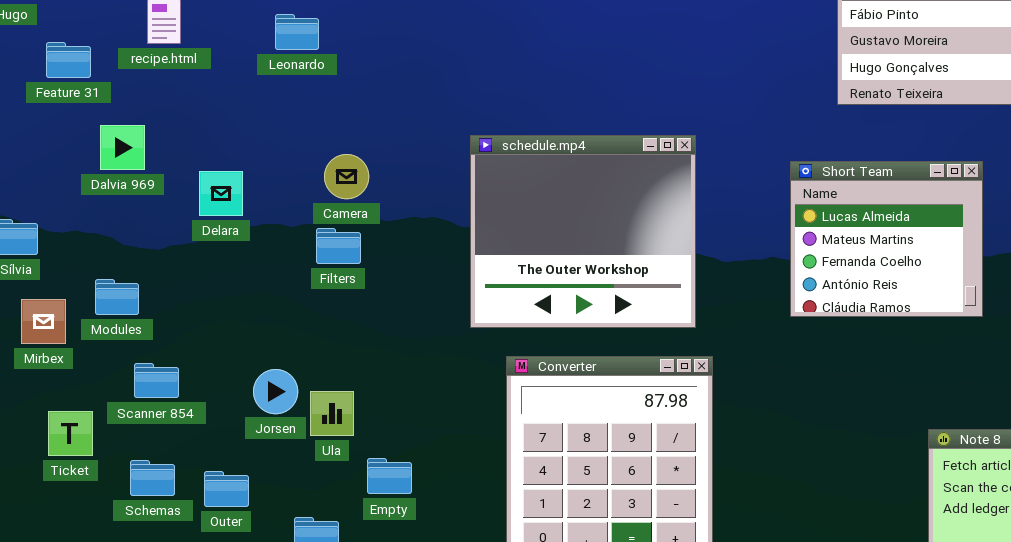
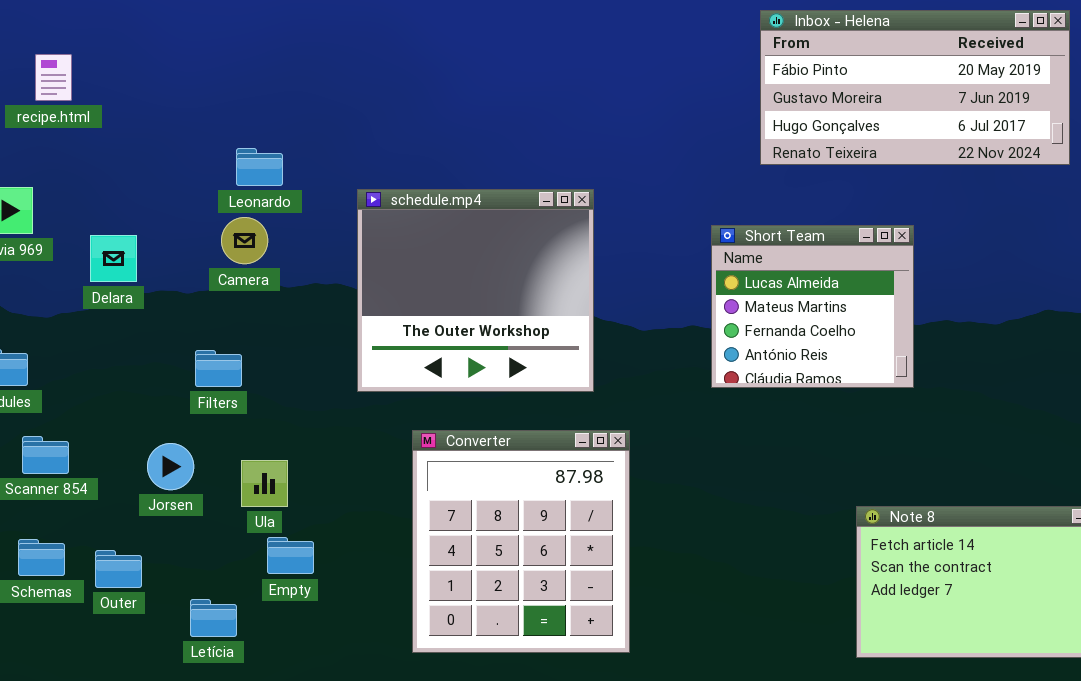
Leonardo: [275,14,319,50] -> [236,148,283,186], moved
schedule.mp4: [470,135,696,328] -> [357,189,594,392], moved
Filters: [316,228,361,264] -> [195,350,242,387], moved
Ula: [310,391,354,436] -> [241,460,288,507], moved

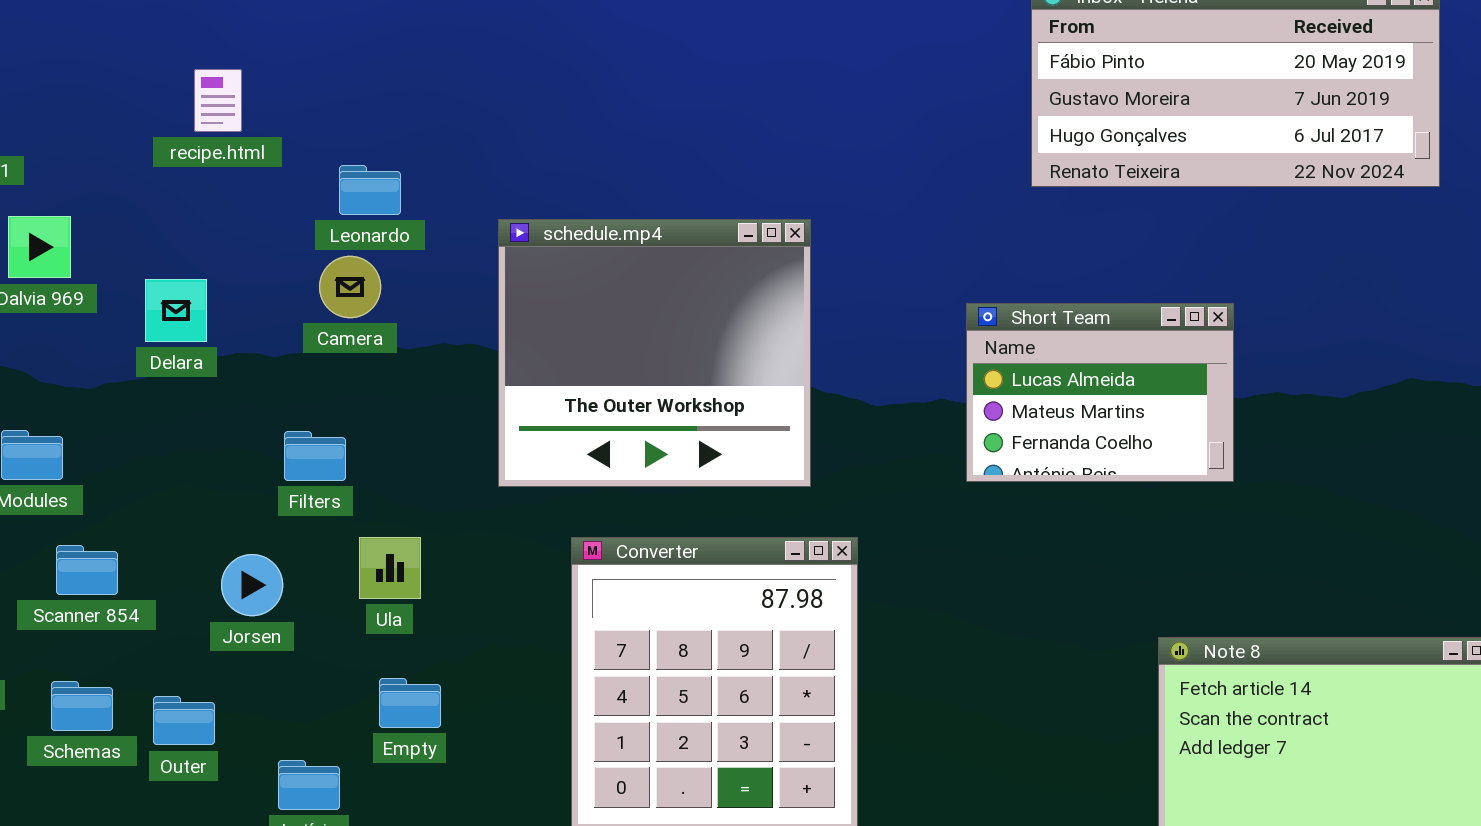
recipe.html: [35,54,72,101] -> [194,69,242,132], moved
Short Team: [711,225,914,388] -> [966,303,1234,482], resized
Ula: [241,460,288,507] -> [359,537,421,599], moved

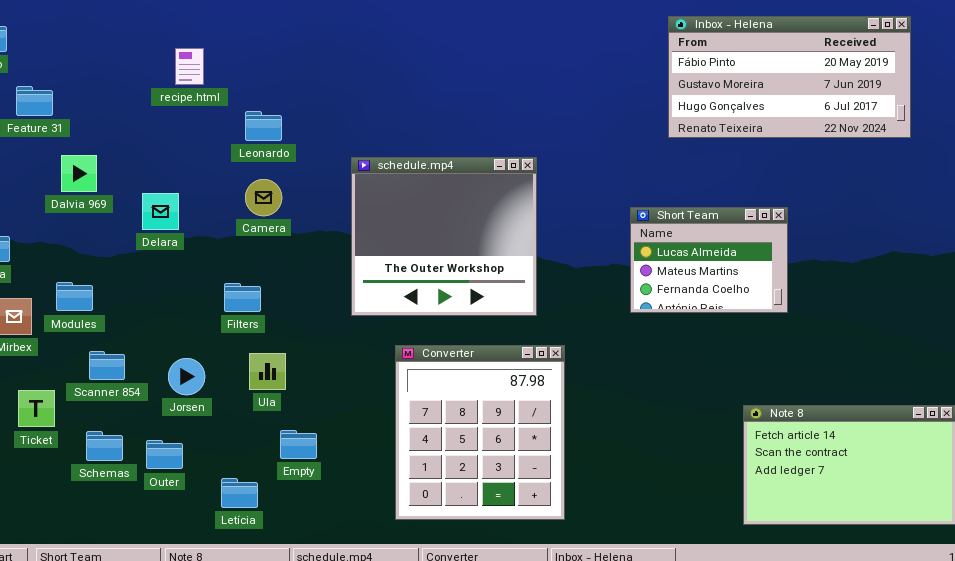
recipe.html: [194,69,242,132] -> [175,48,204,85], moved
Leonardo: [339,165,401,215] -> [245,111,282,141], moved
Ula: [359,537,421,599] -> [249,353,286,390], moved
Jorsen: [221,554,283,616] -> [168,358,205,395], moved

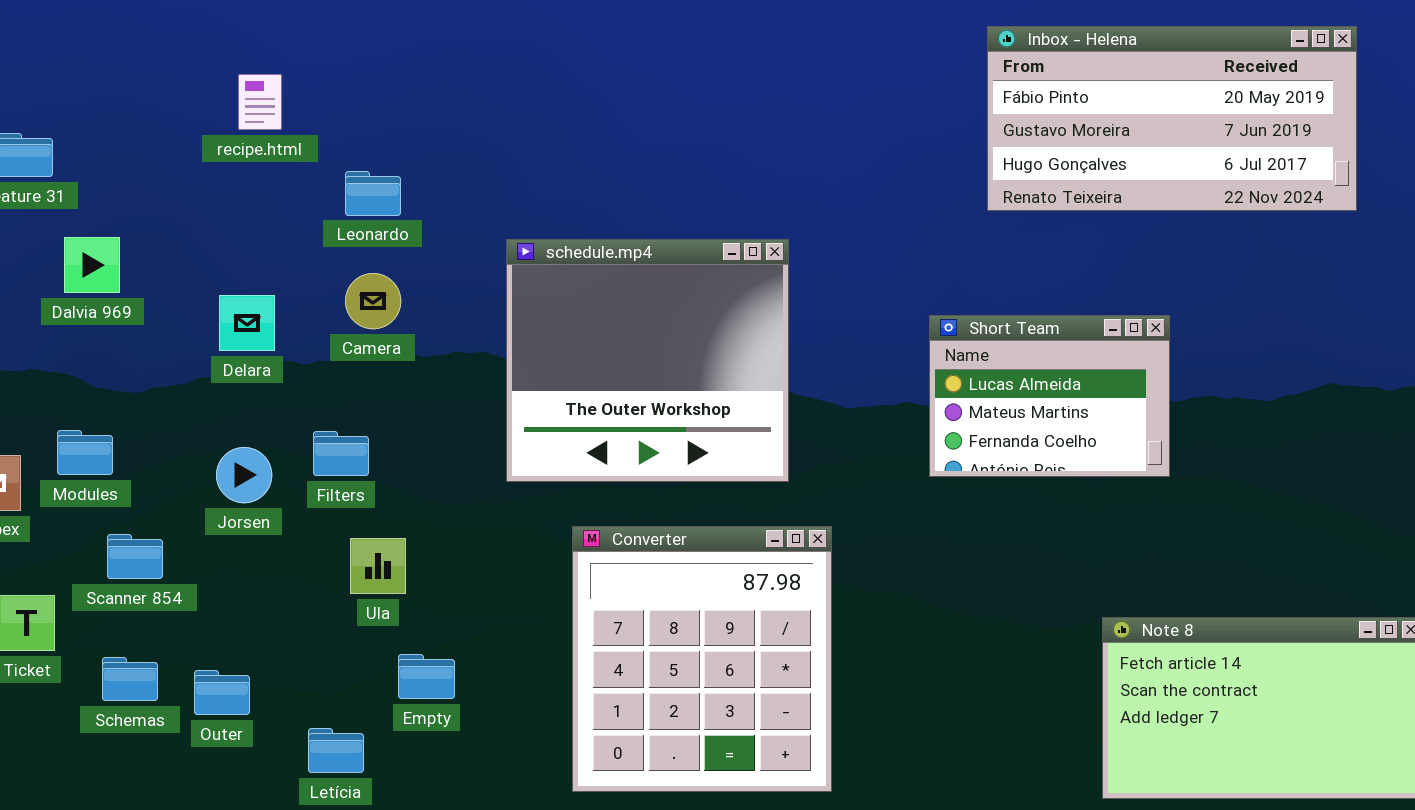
Delara: [142,193,179,230] -> [219,295,275,351], moved
Jorsen: [168,358,205,395] -> [216,447,272,503], moved

